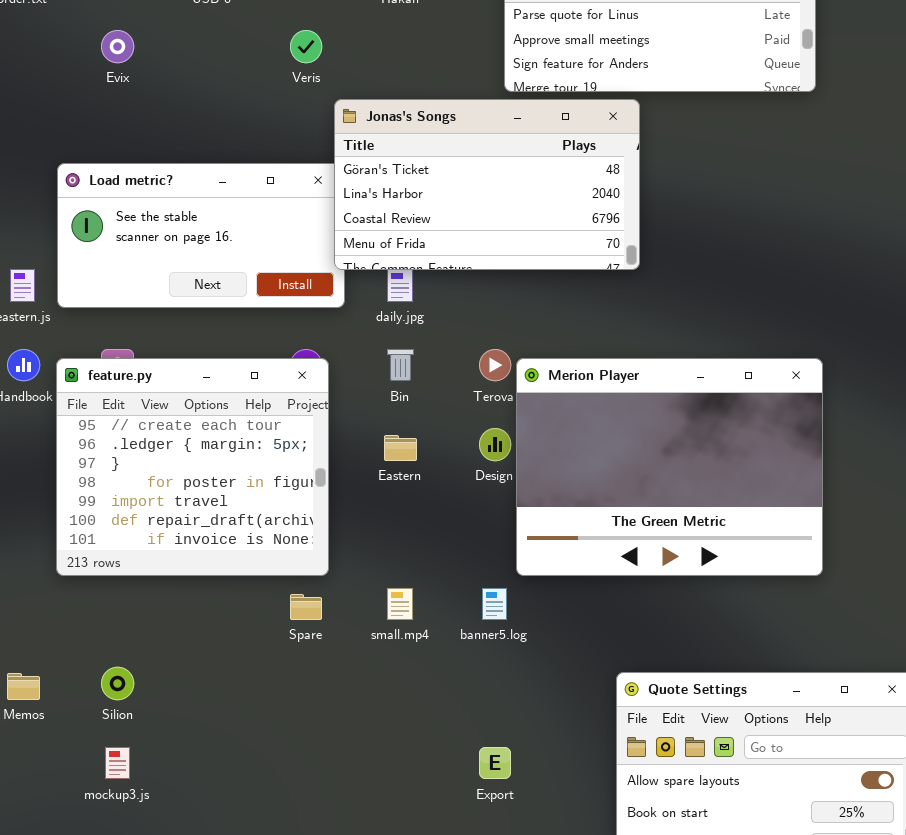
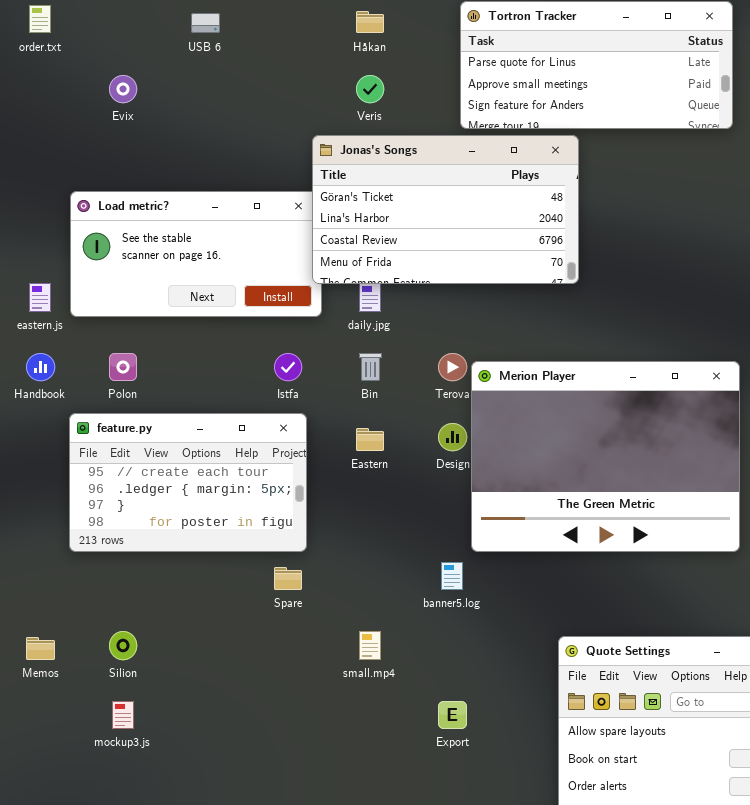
Veris: [290,30,322,63] -> [356,75,384,103], moved
feature.py: [56,358,329,576] -> [69,413,307,552], resized
small.mp4: [387,588,413,620] -> [359,631,381,660], moved

